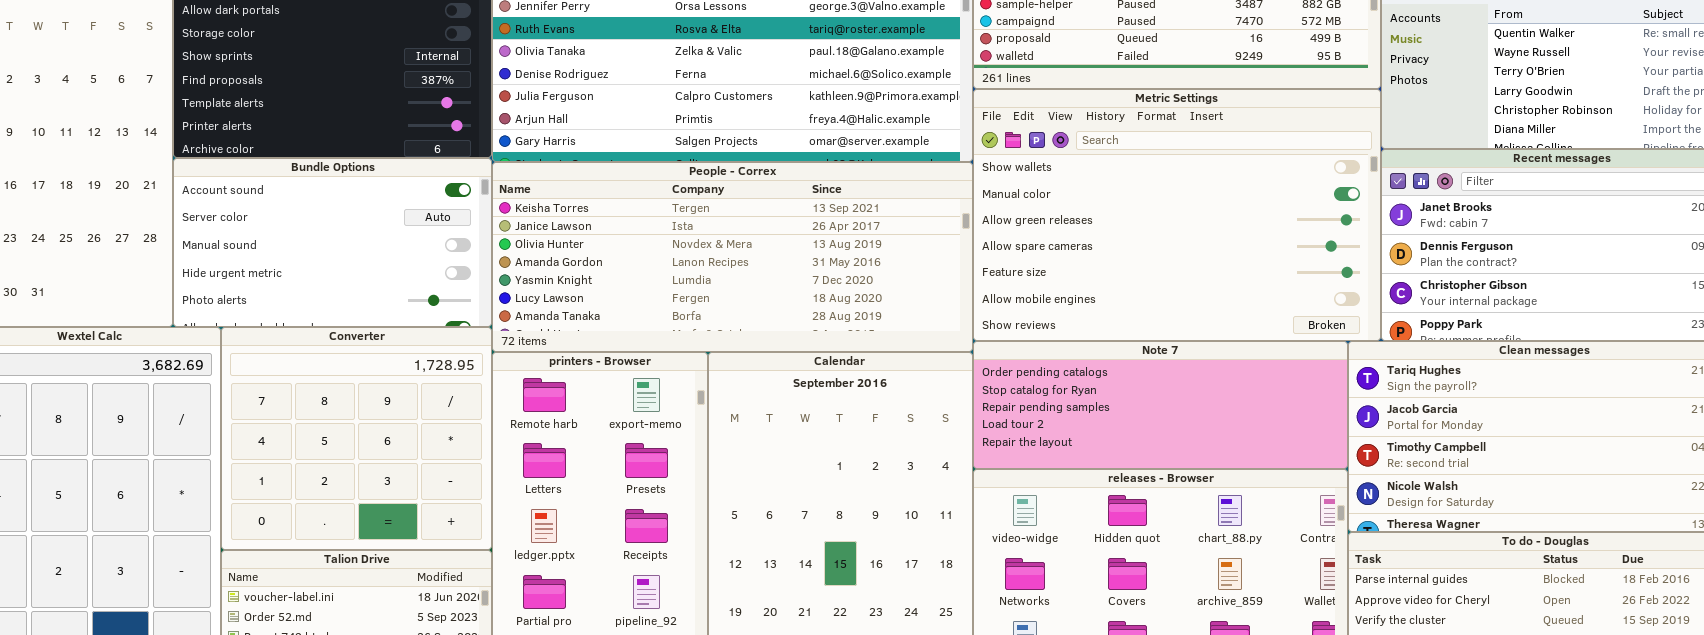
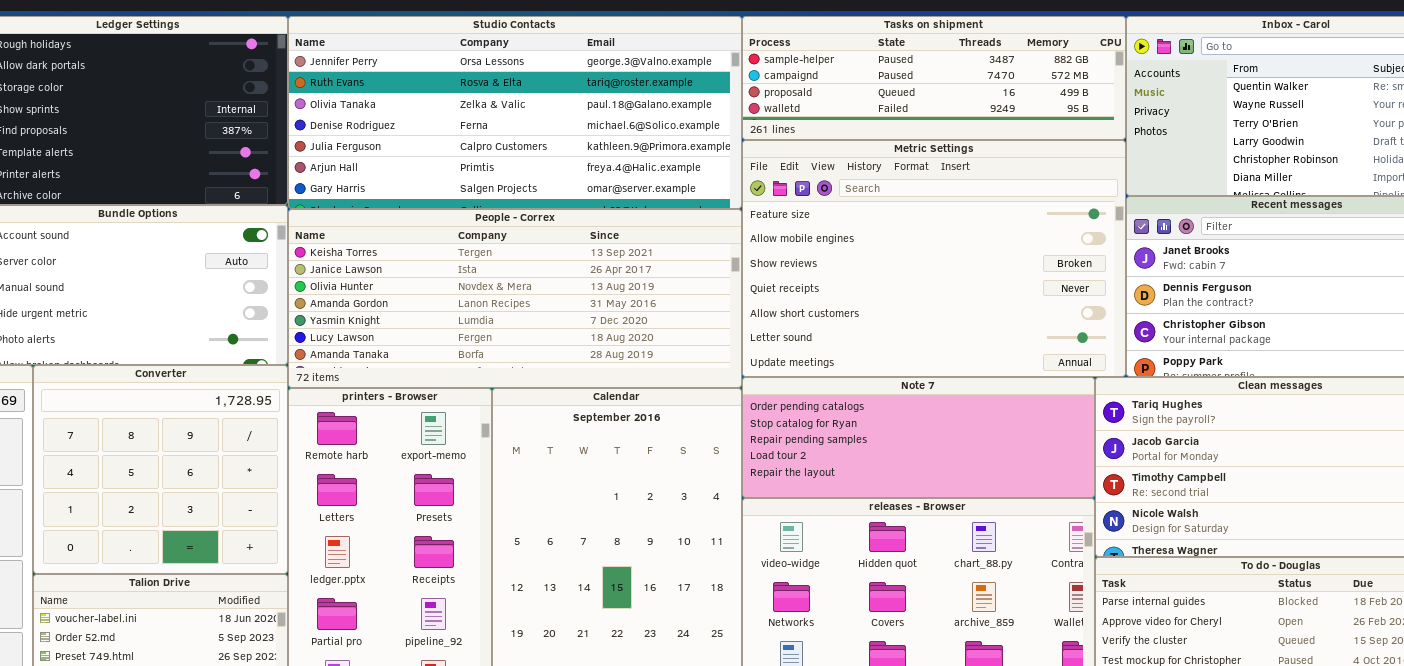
Metric Settings: [973,89,1381,341] -> [742,140,1126,377], scrolled down 4 rows

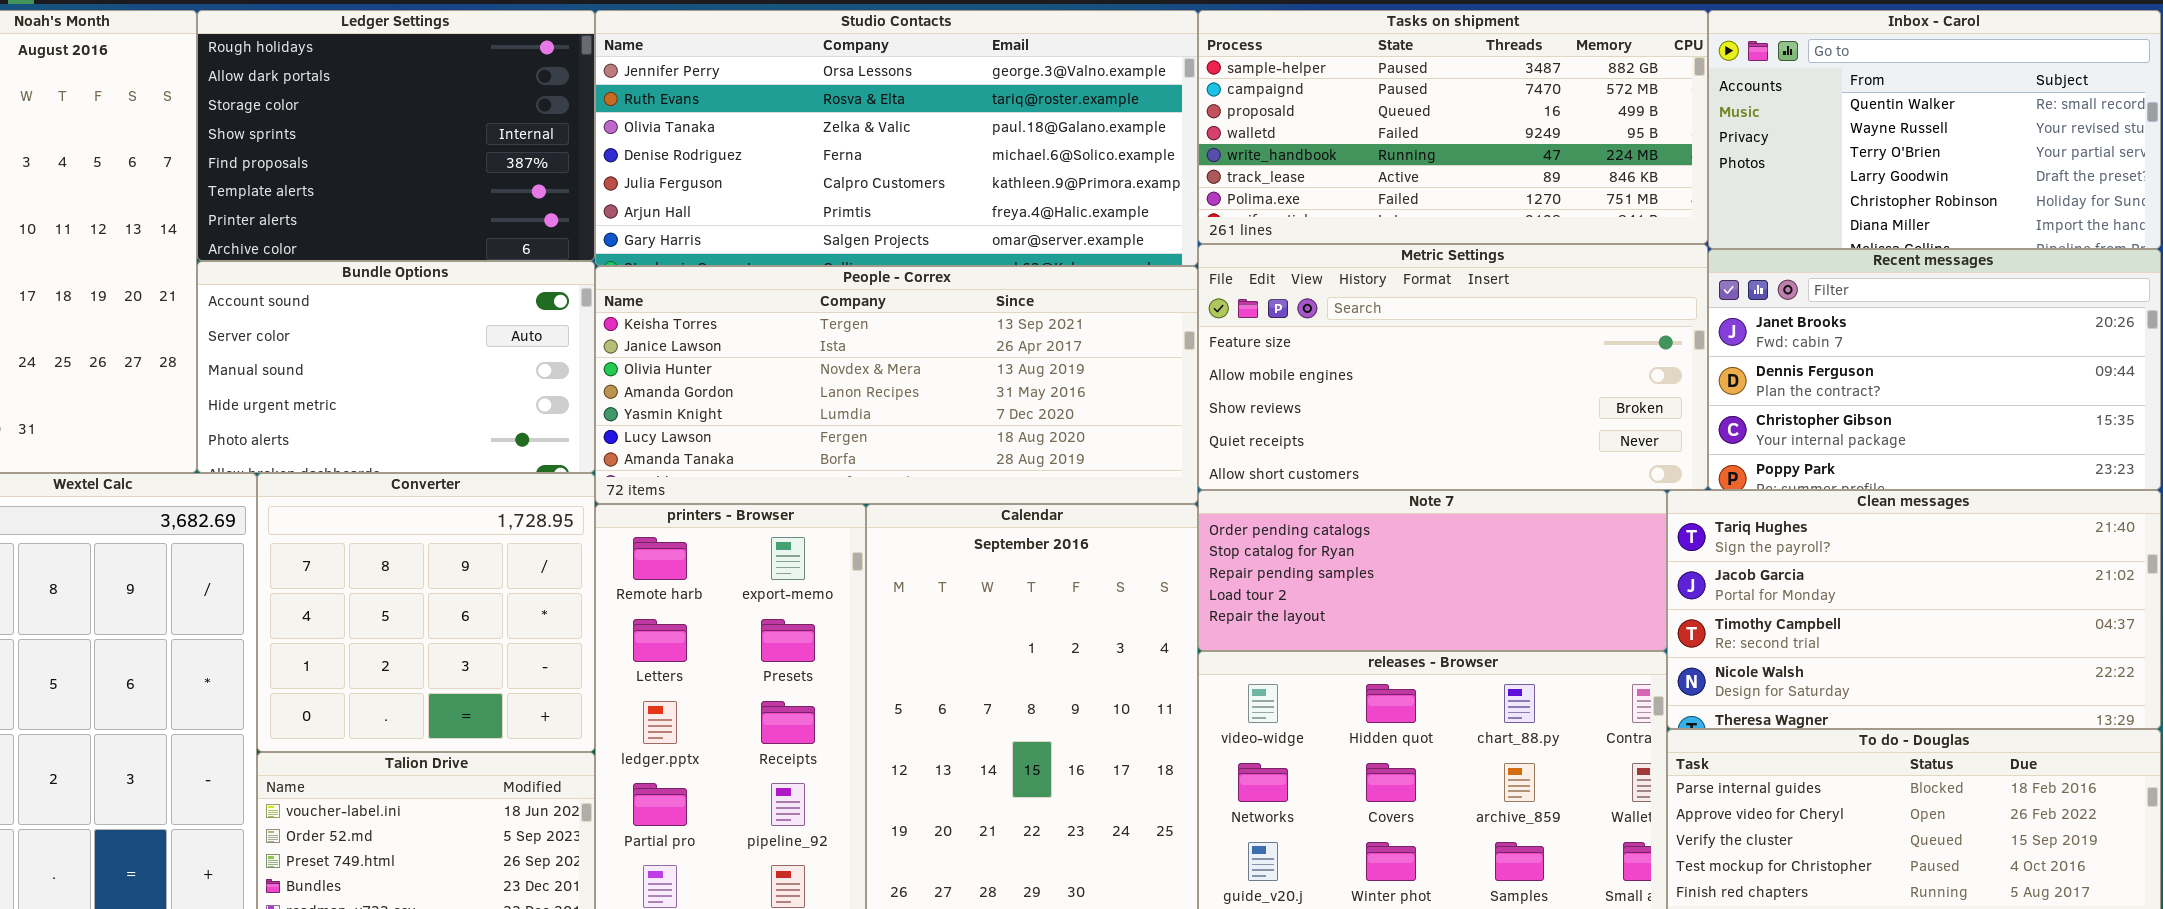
Tasks on shipment: [742,16,1126,140] -> [1198,10,1708,244], resized
Metric Settings: [742,140,1126,377] -> [1198,244,1708,490], resized

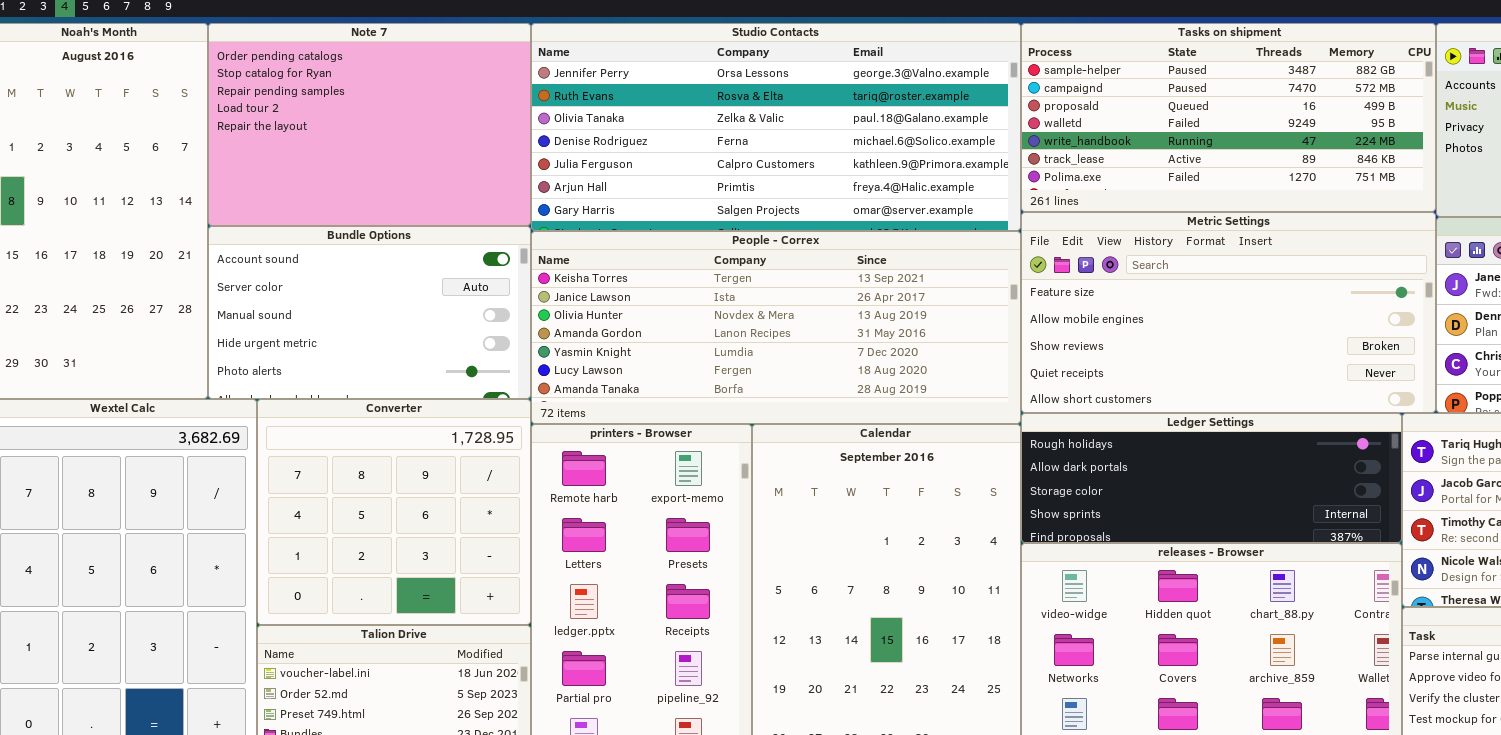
Ledger Settings: [197,10,595,261] -> [1021,413,1402,543], moved, resized
Note 7: [1198,490,1667,651] -> [208,23,531,226], moved, resized

